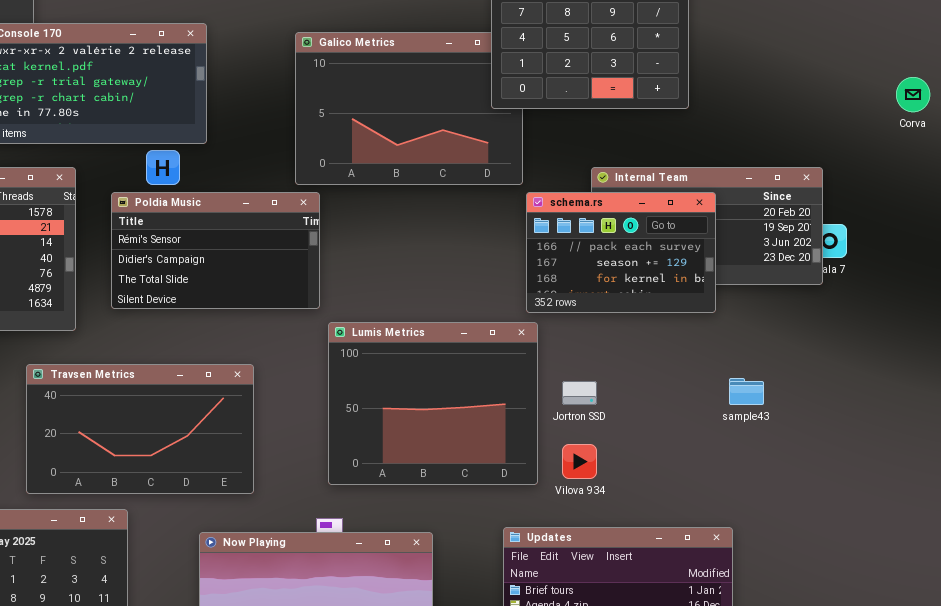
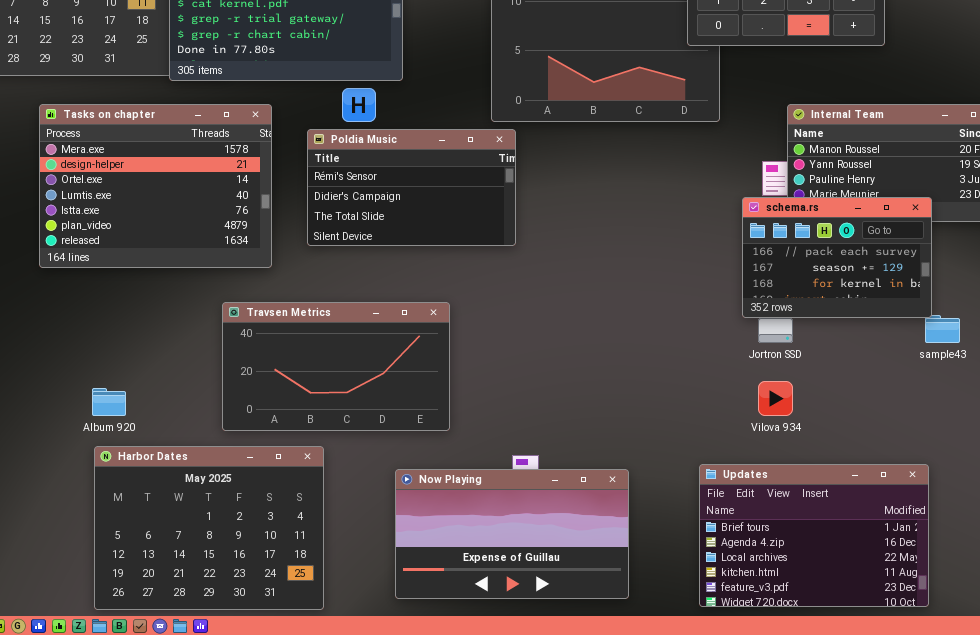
schema.rs: [526,192,716,313] -> [742,197,932,318], moved
Lumis Metrics: [328,322,538,485] -> none, closed

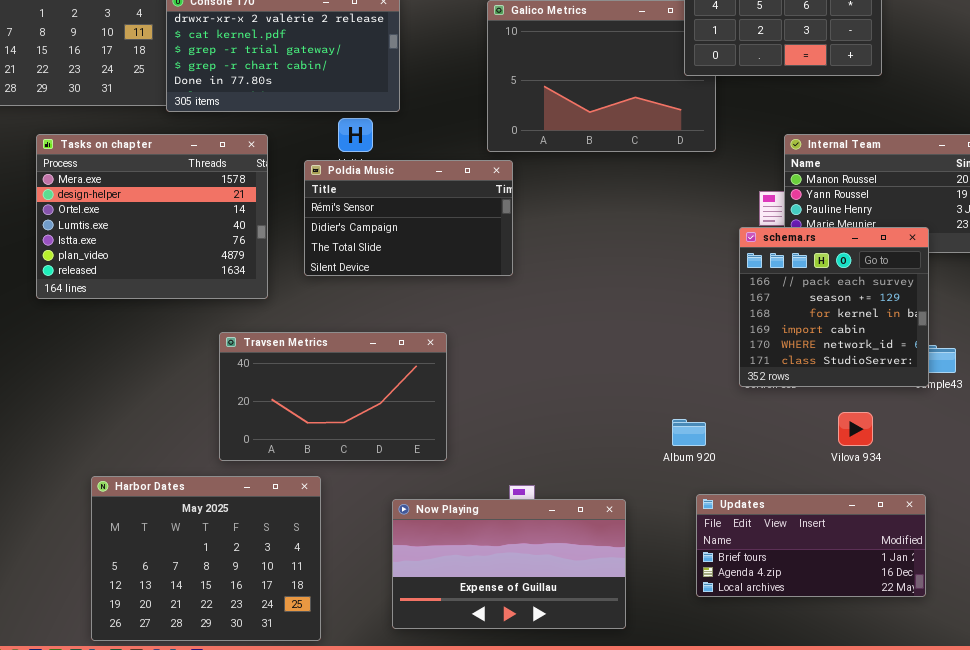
schema.rs: [742,197,932,318] -> [739,227,929,387], resized
Vilova 934: [758,381,793,416] -> [838,412,873,446], moved
Album 920: [92,388,126,416] -> [672,419,706,446], moved
Updates: [699,464,929,607] -> [696,494,926,597], resized

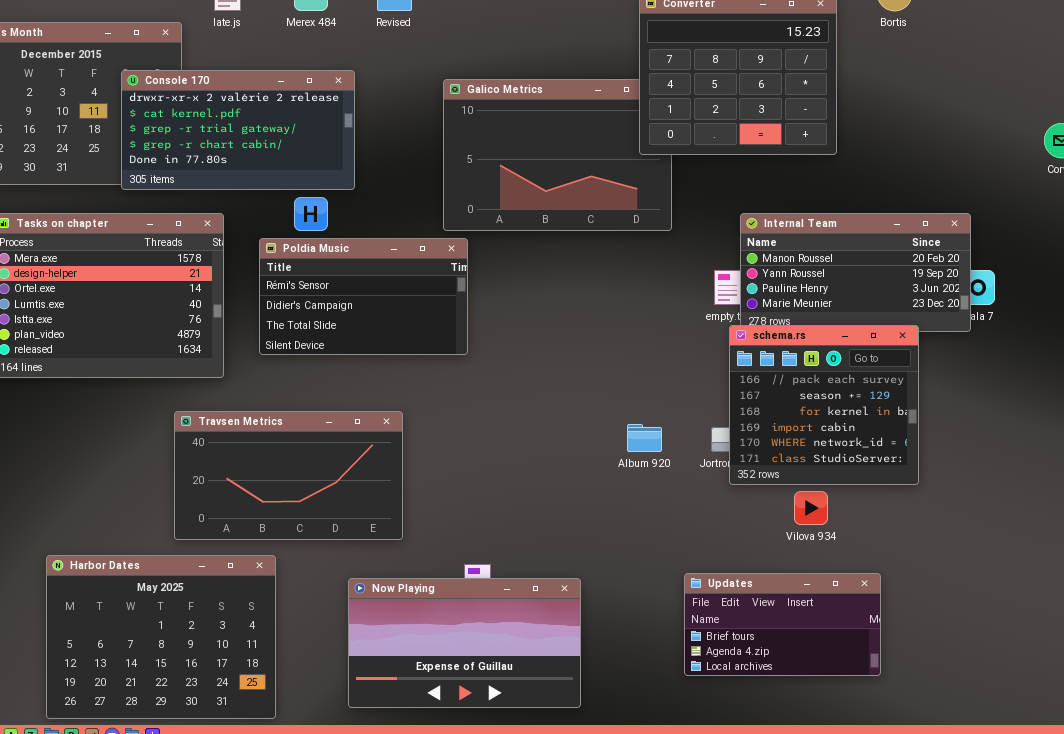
schema.rs: [739,227,929,387] -> [729,325,919,485], moved
Album 920: [672,419,706,446] -> [627,424,662,452], moved
Updates: [696,494,926,597] -> [684,573,881,676], resized

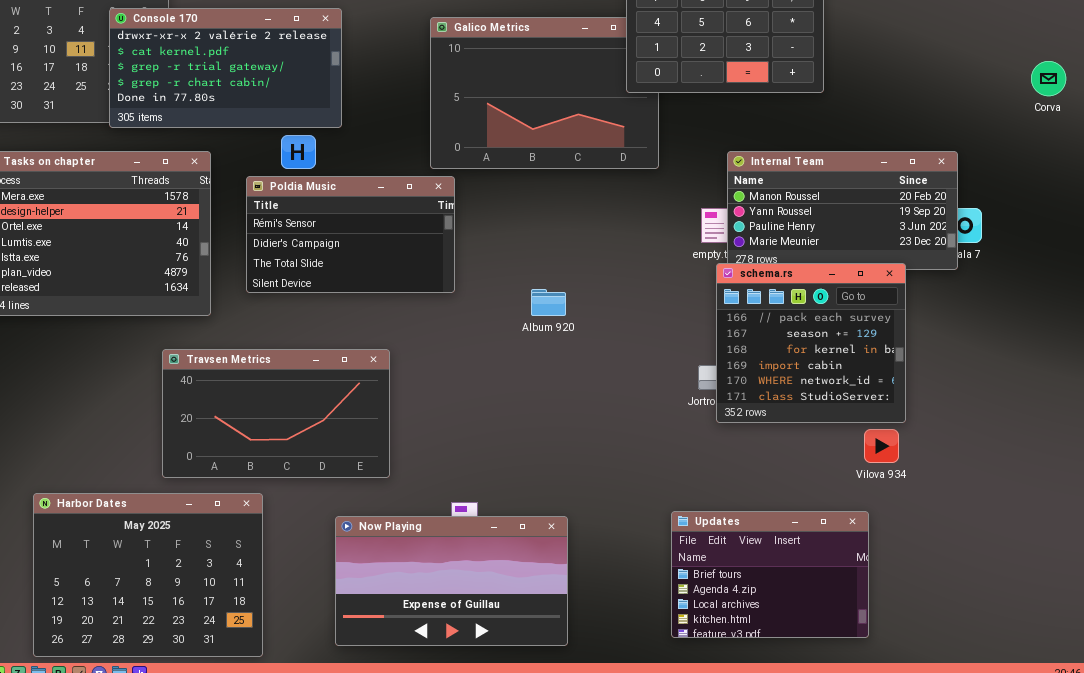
Album 920: [627,424,662,452] -> [531,289,566,316], moved
Vilova 934: [794,491,828,525] -> [864,429,899,463], moved
Updates: [684,573,881,676] -> [671,511,869,638], resized

